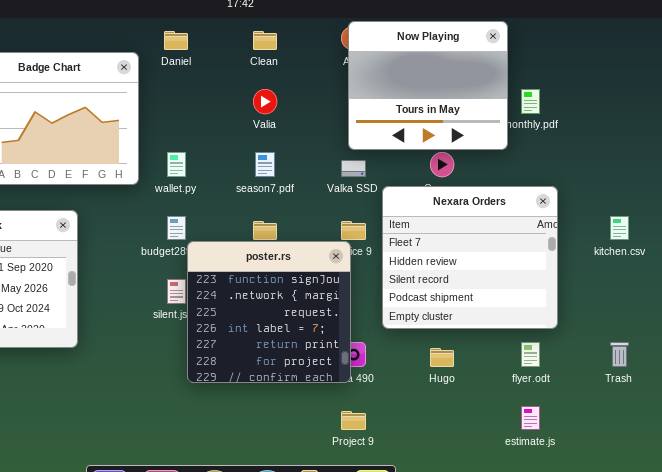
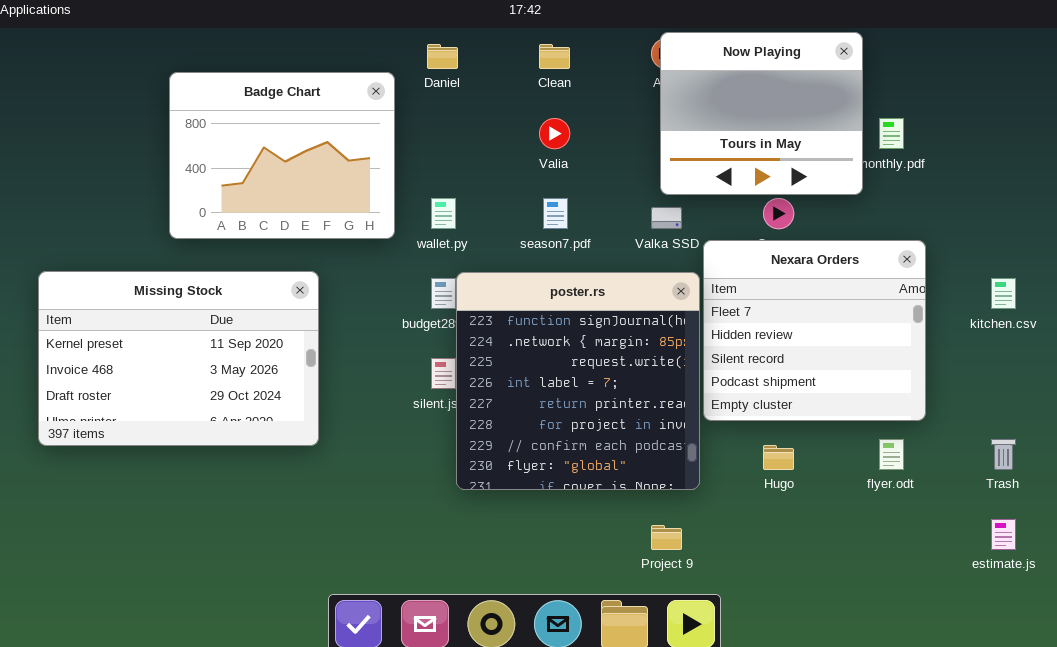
poster.rs: [187,241,351,383] -> [456,272,700,490], resized
estimate.js: [521,406,540,430] -> [991,519,1016,550], moved

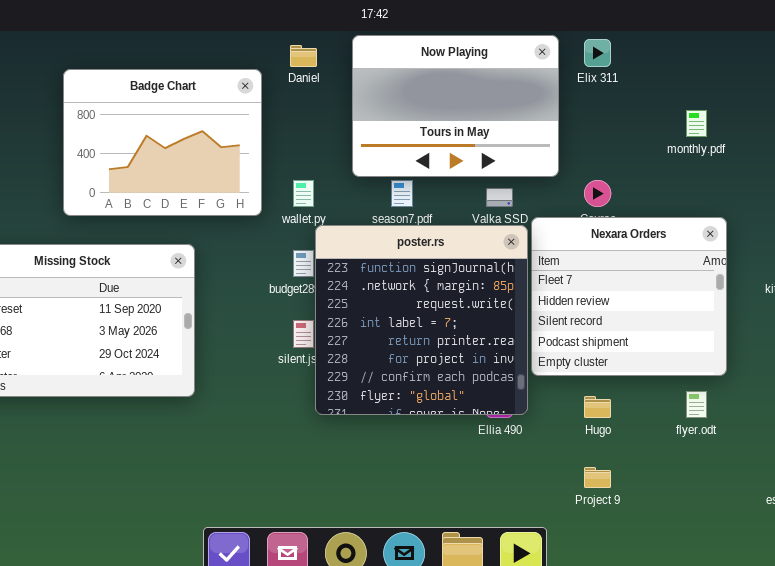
Now Playing: [660,32,863,195] -> [352,35,559,177], moved, resized
poster.rs: [456,272,700,490] -> [315,225,528,415], moved
Project 9: [651,525,682,550] -> [584,467,611,488], moved

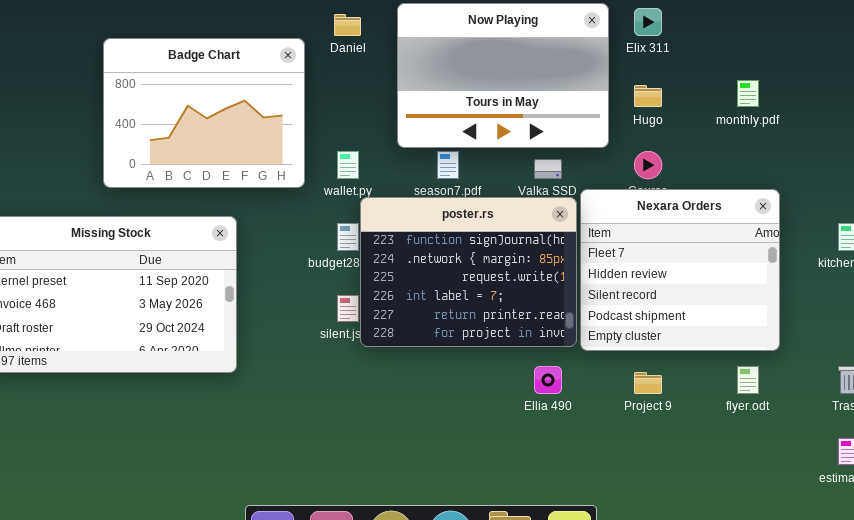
poster.rs: [315,225,528,415] -> [360,197,577,347], resized
Hugo: [584,396,611,418] -> [634,85,662,107], moved
Project 9: [584,467,611,488] -> [634,372,662,394], moved

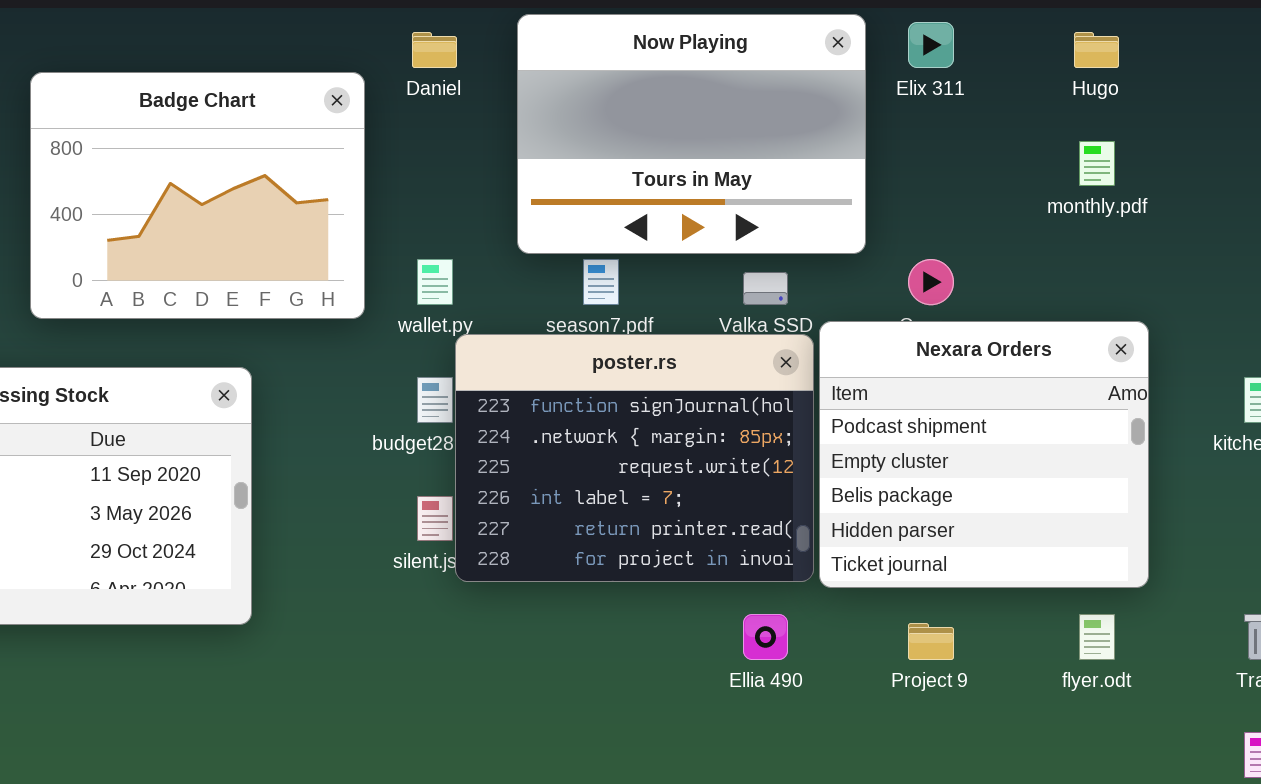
Hugo: [634,85,662,107] -> [1074,32,1119,68], moved
Nexara Orders: [580,189,780,351] -> [819,321,1149,588], scrolled down 3 rows

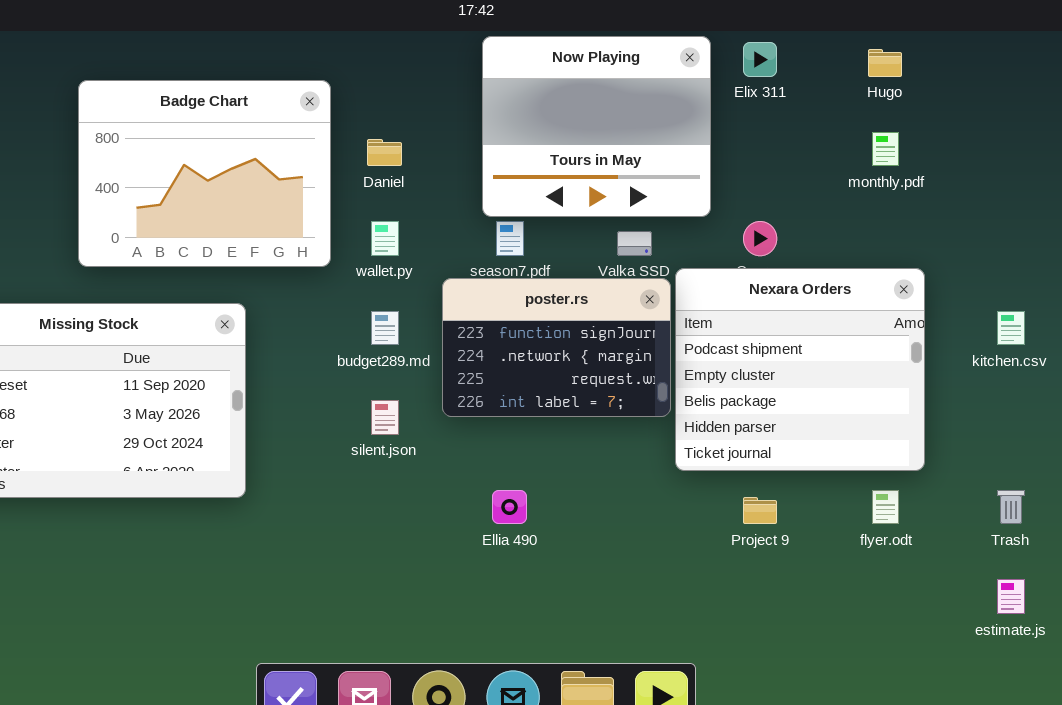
Now Playing: [517,14,866,254] -> [482,36,711,217], resized
Daniel: [412,32,457,68] -> [367,139,402,166], moved
poster.rs: [455,334,814,582] -> [442,278,671,417], resized
Ellia 490: [743,614,788,660] -> [492,490,527,524], moved

